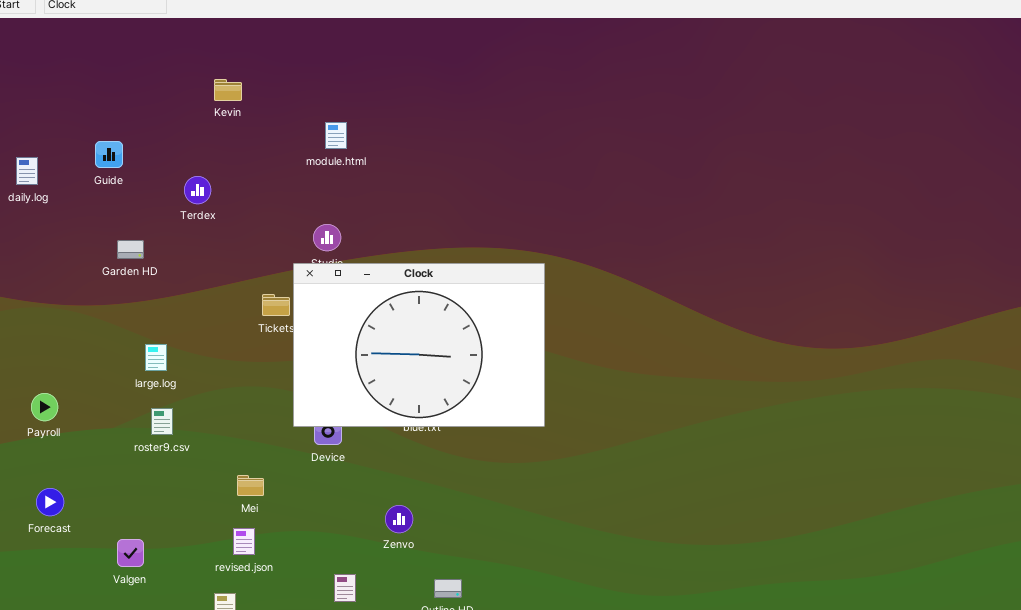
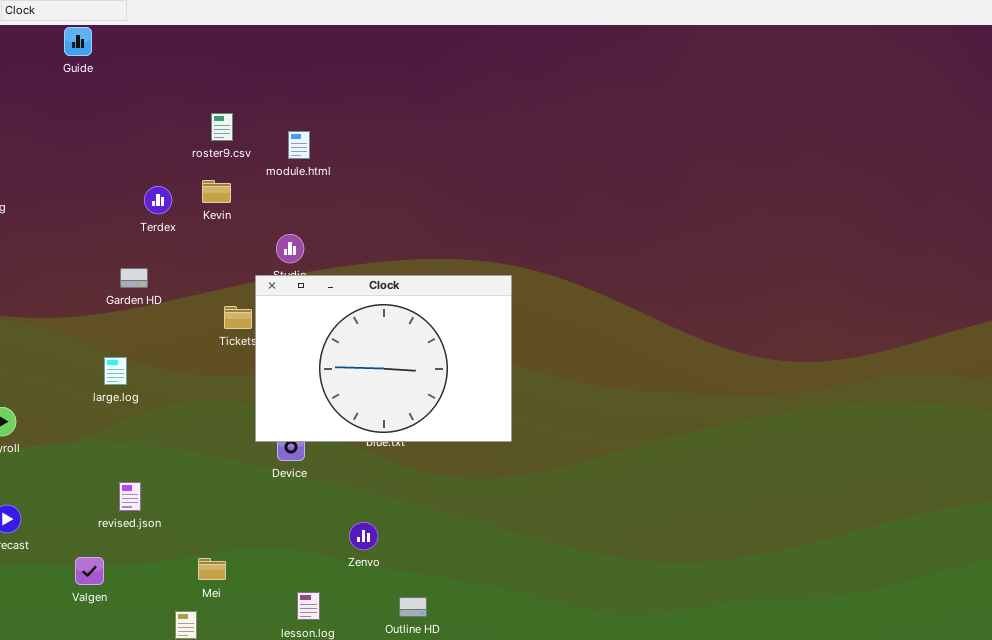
Kevin: [214,79,242,101] -> [202,180,231,203], moved
Guide: [95,141,123,168] -> [64,27,92,56], moved
Garden HD: [117,240,144,259] -> [120,268,148,288], moved
roster9.csv: [151,408,173,435] -> [211,113,233,141], moved
Mei: [237,475,264,496] -> [198,558,226,580], moved
revised.json: [233,528,255,555] -> [119,482,141,511], moved

